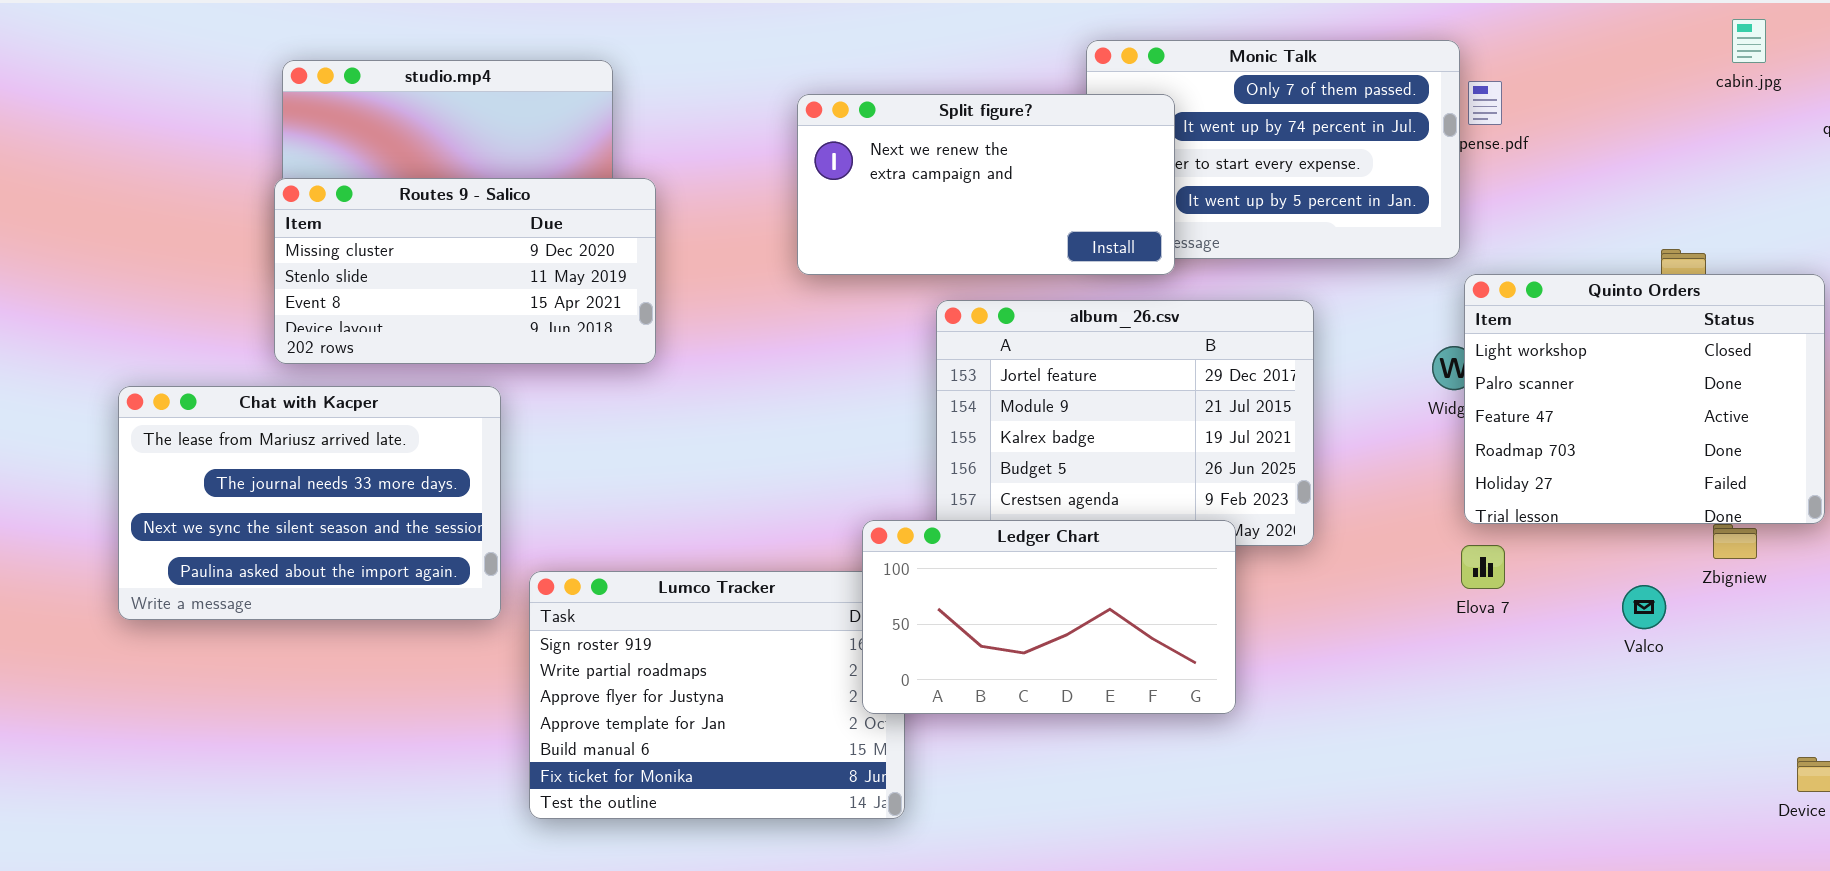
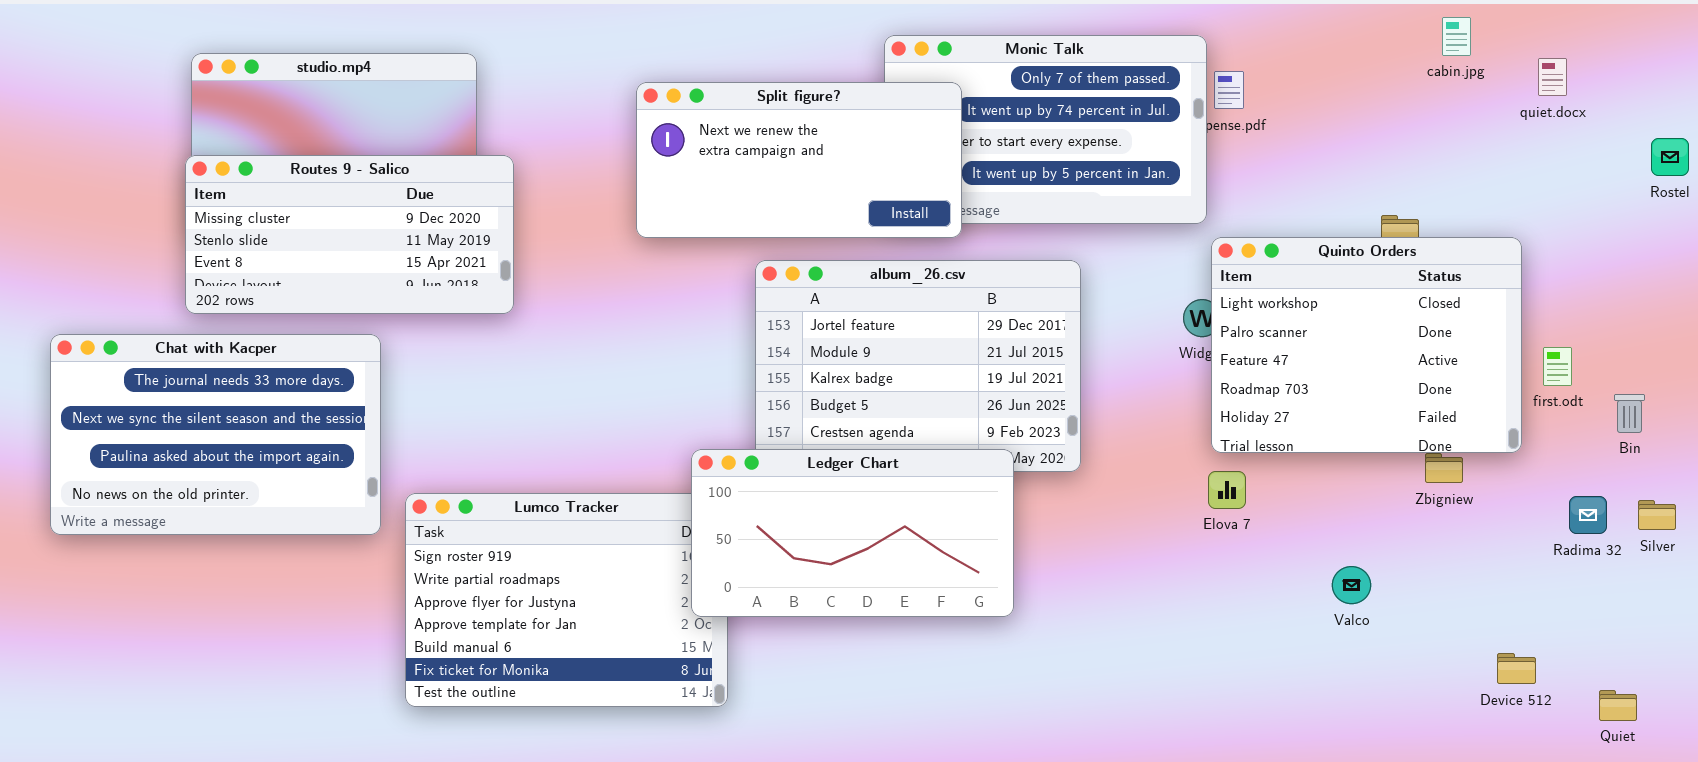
Chat with Kacper: [118,386,501,620] -> [50,334,381,535], scrolled down 1 row
Valco: [1622,585,1666,629] -> [1332,566,1371,604], moved

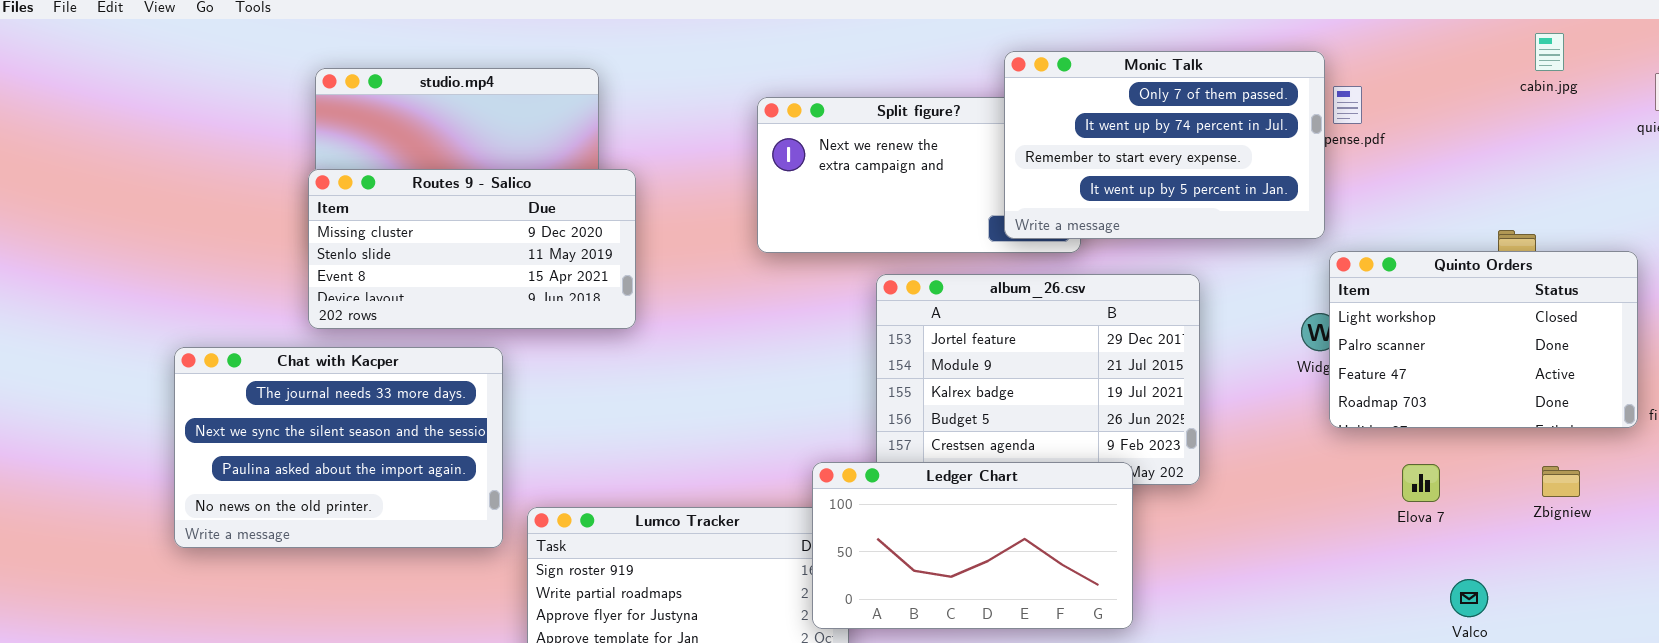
cabin.jpg: [1442,17,1471,56] -> [1535,33,1564,71], moved
Monic Talk: [884,35,1207,224] -> [1004,51,1325,239], raised
Quinto Orders: [1211,237,1522,453] -> [1329,251,1638,428], resized
Elova 7: [1208,471,1246,509] -> [1402,464,1440,502], moved

